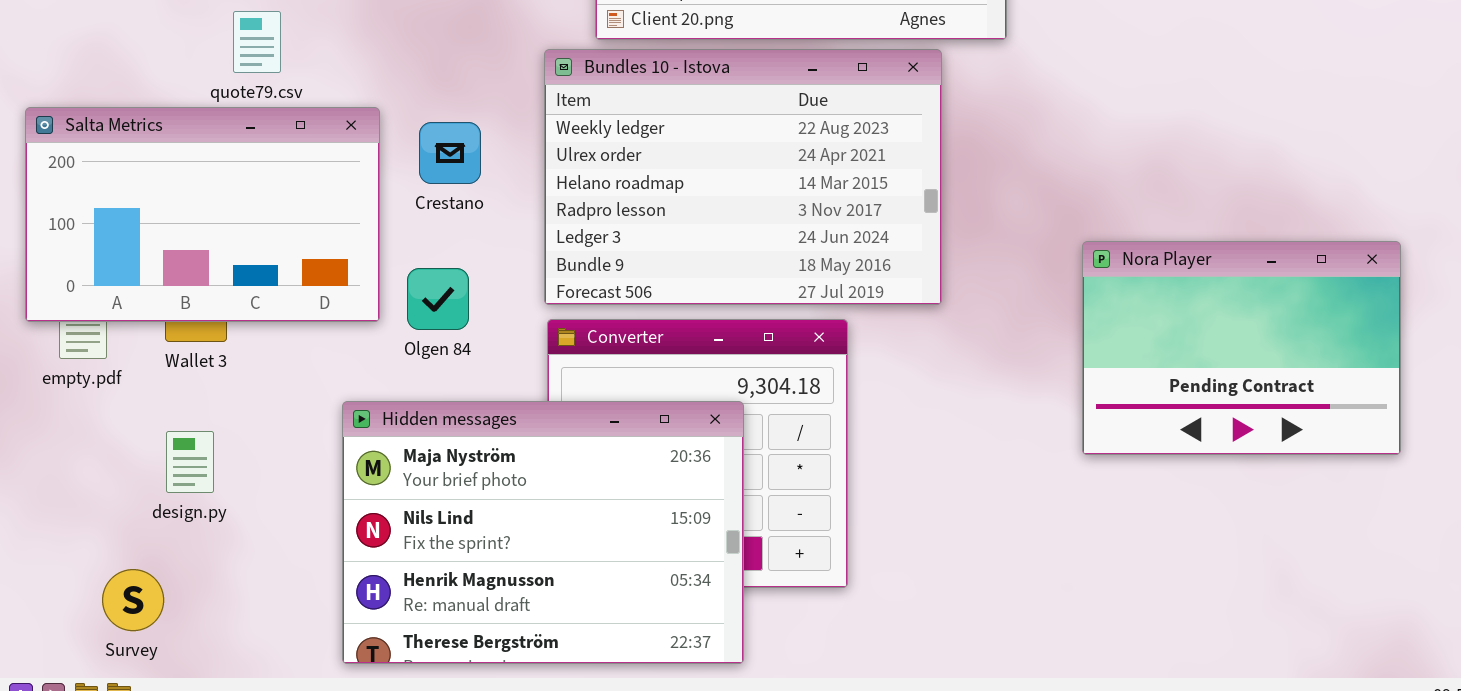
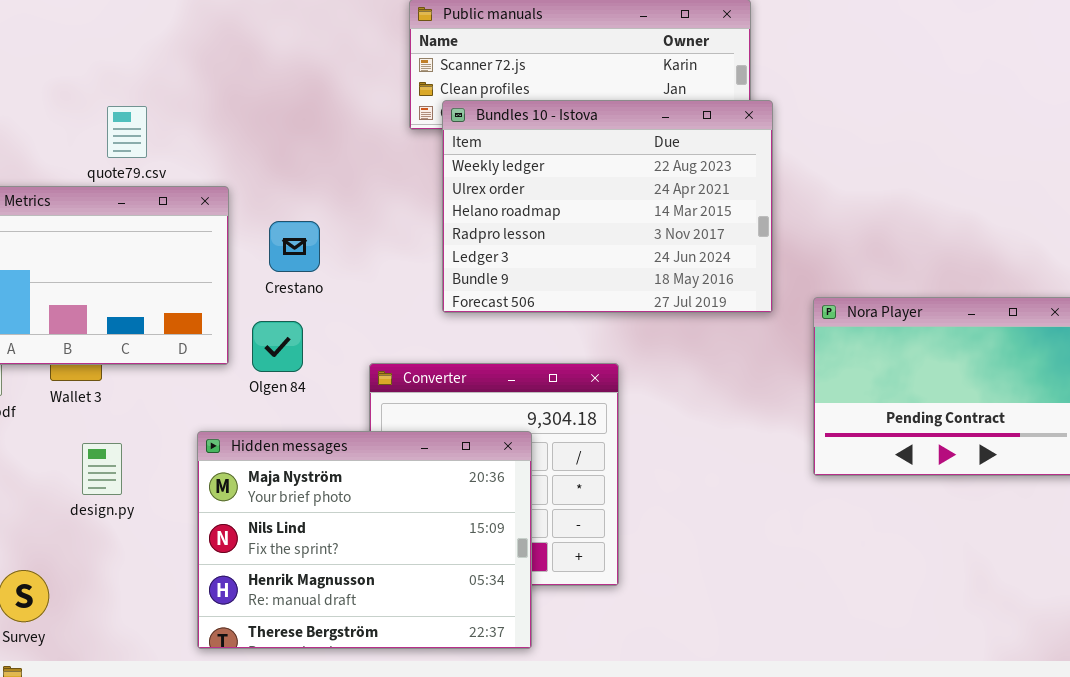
Bundles 10 - Istova: [544,49,942,305] -> [442,100,773,313], moved
Crestano: [419,122,481,184] -> [269,221,320,272], moved
design.py: [166,431,214,493] -> [82,443,122,495], moved

